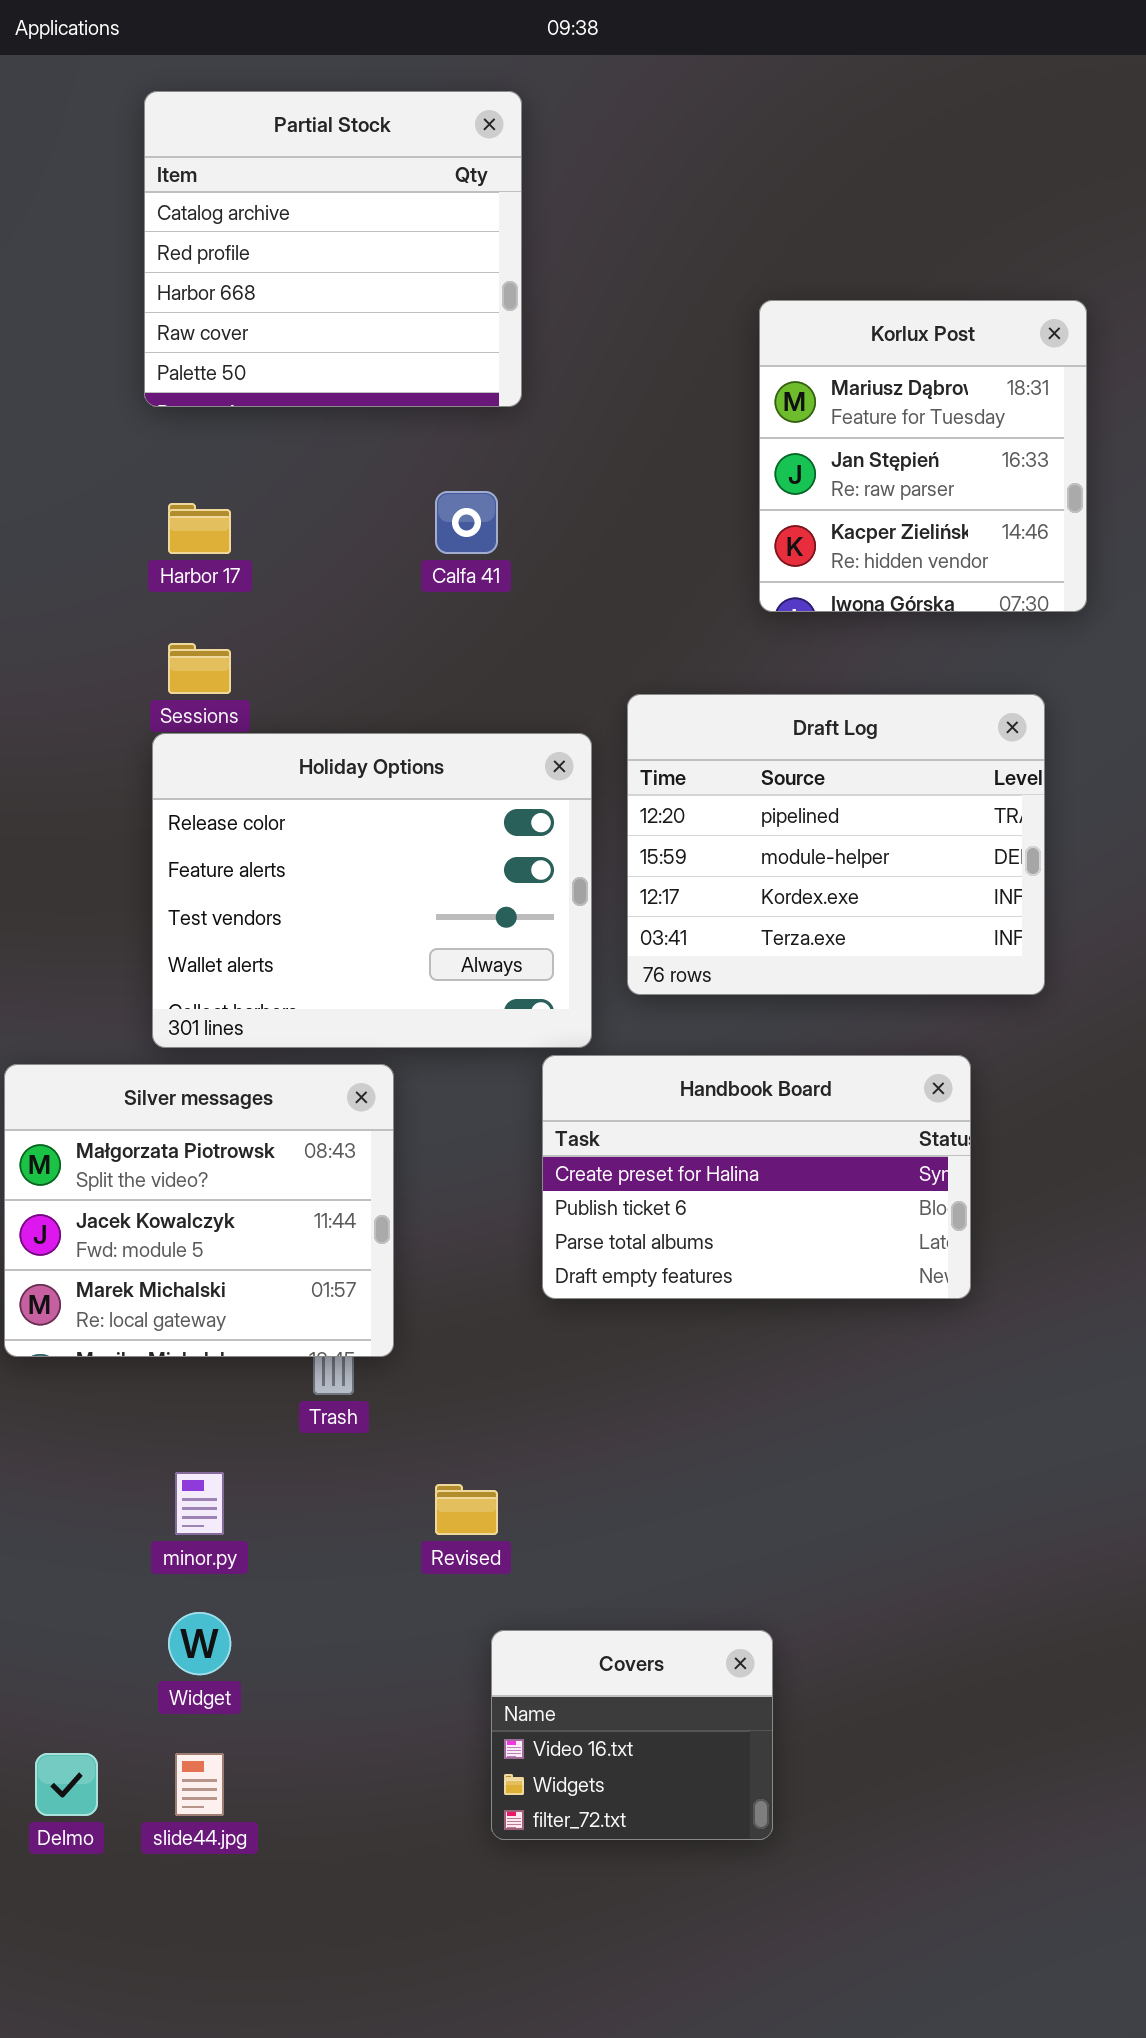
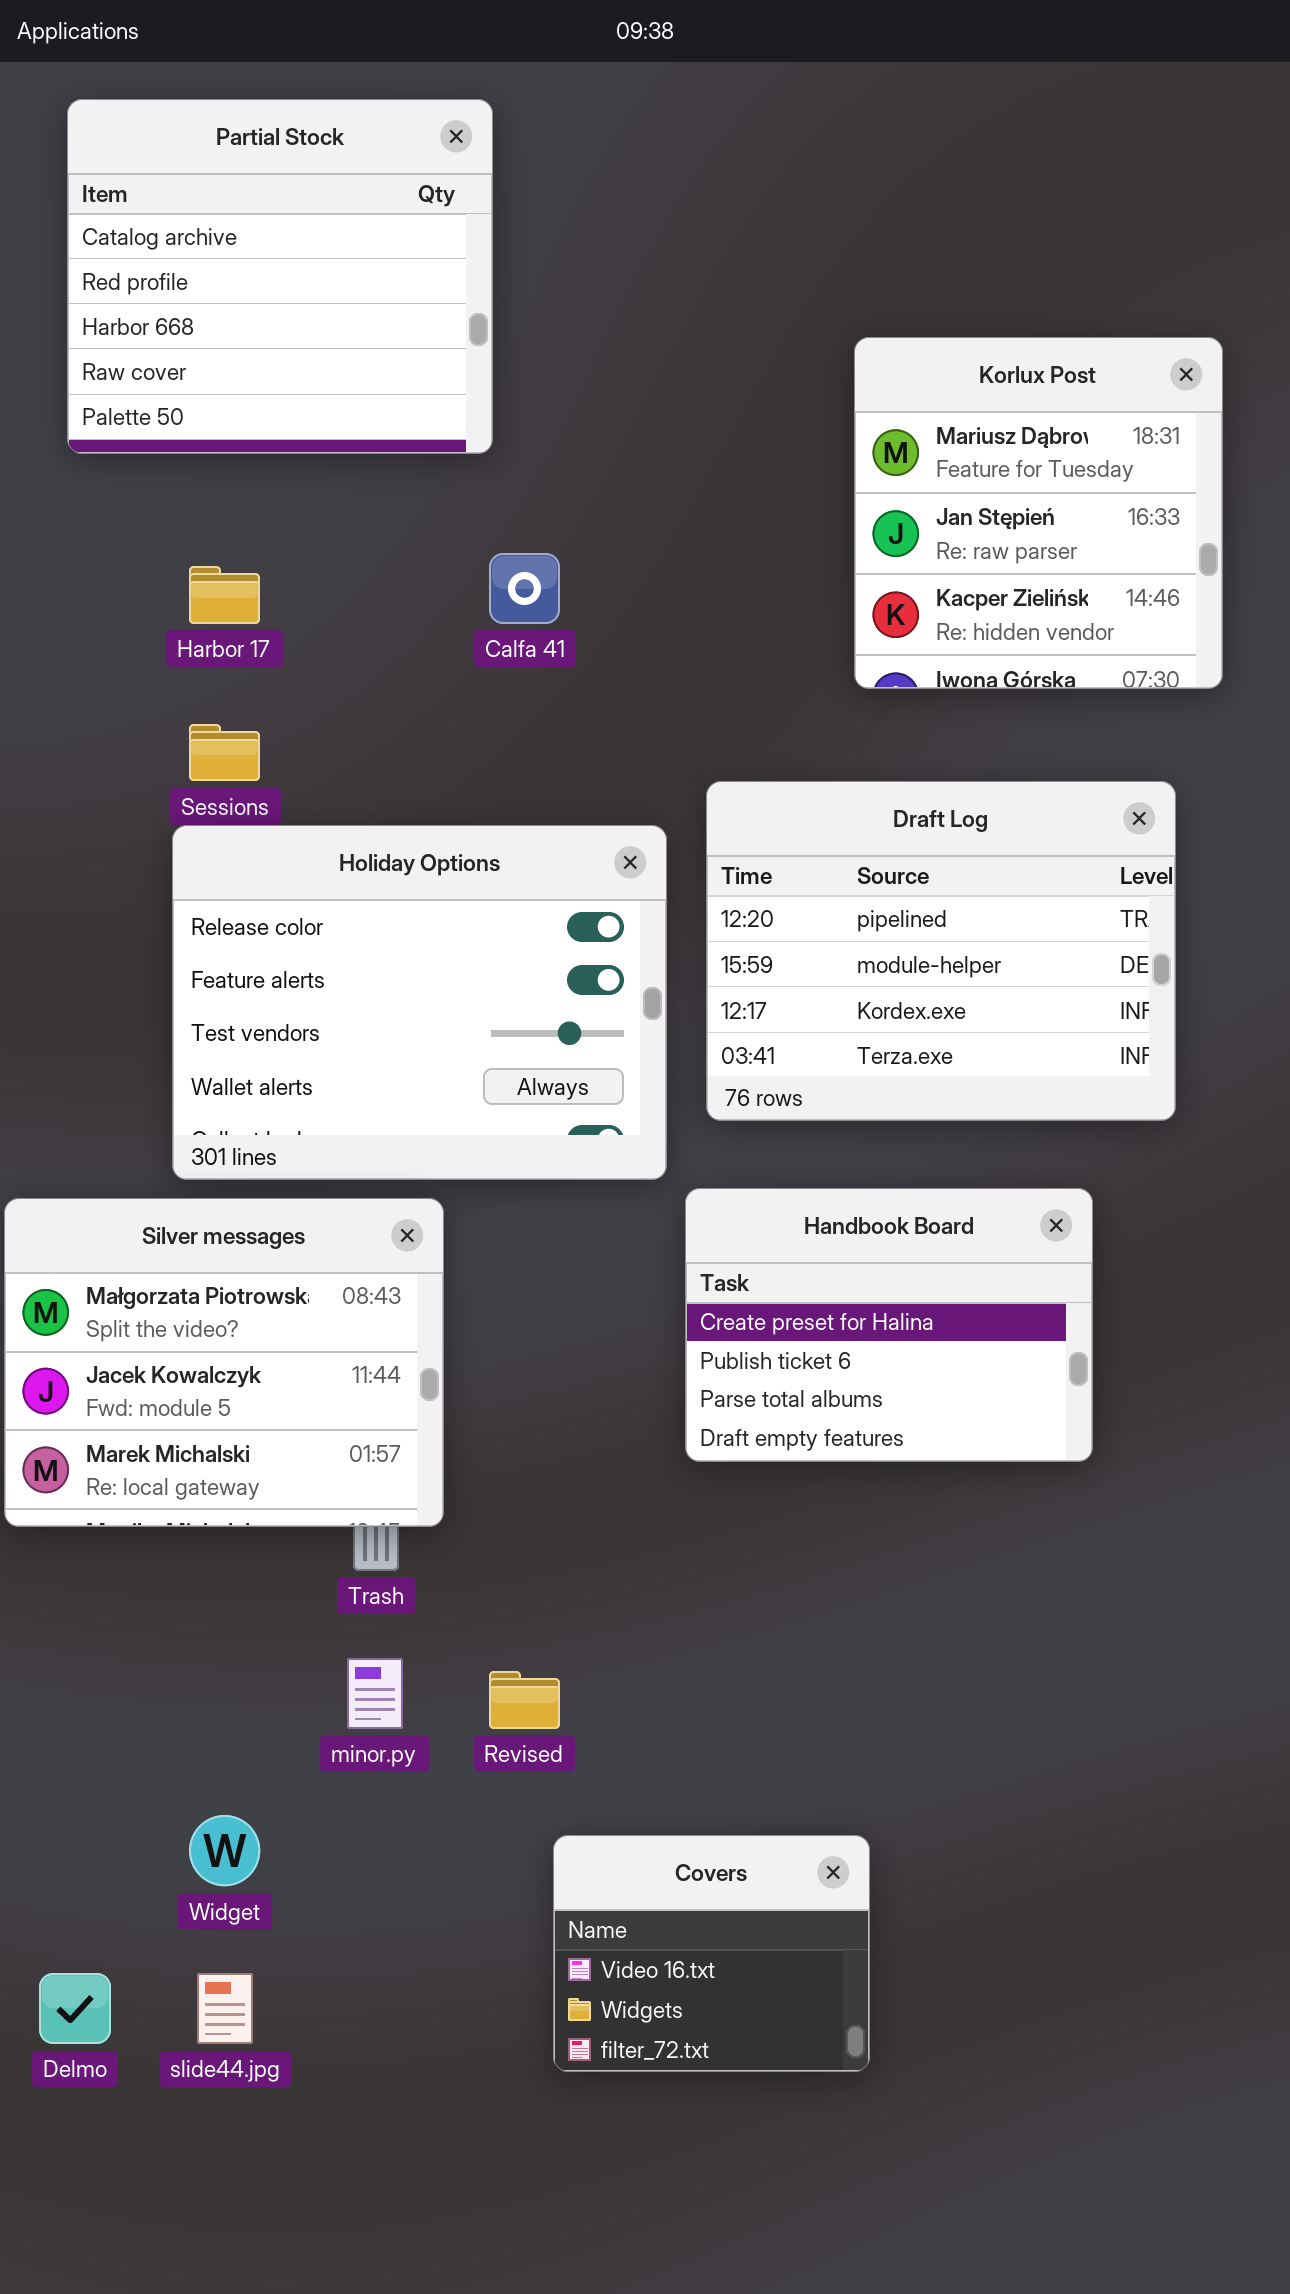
Partial Stock: [144,91,522,407] -> [67,99,493,454], moved
Handbook Board: [542,1055,971,1299] -> [685,1188,1093,1462], resized
minor.py: [175,1472,224,1535] -> [347,1658,403,1729], moved

